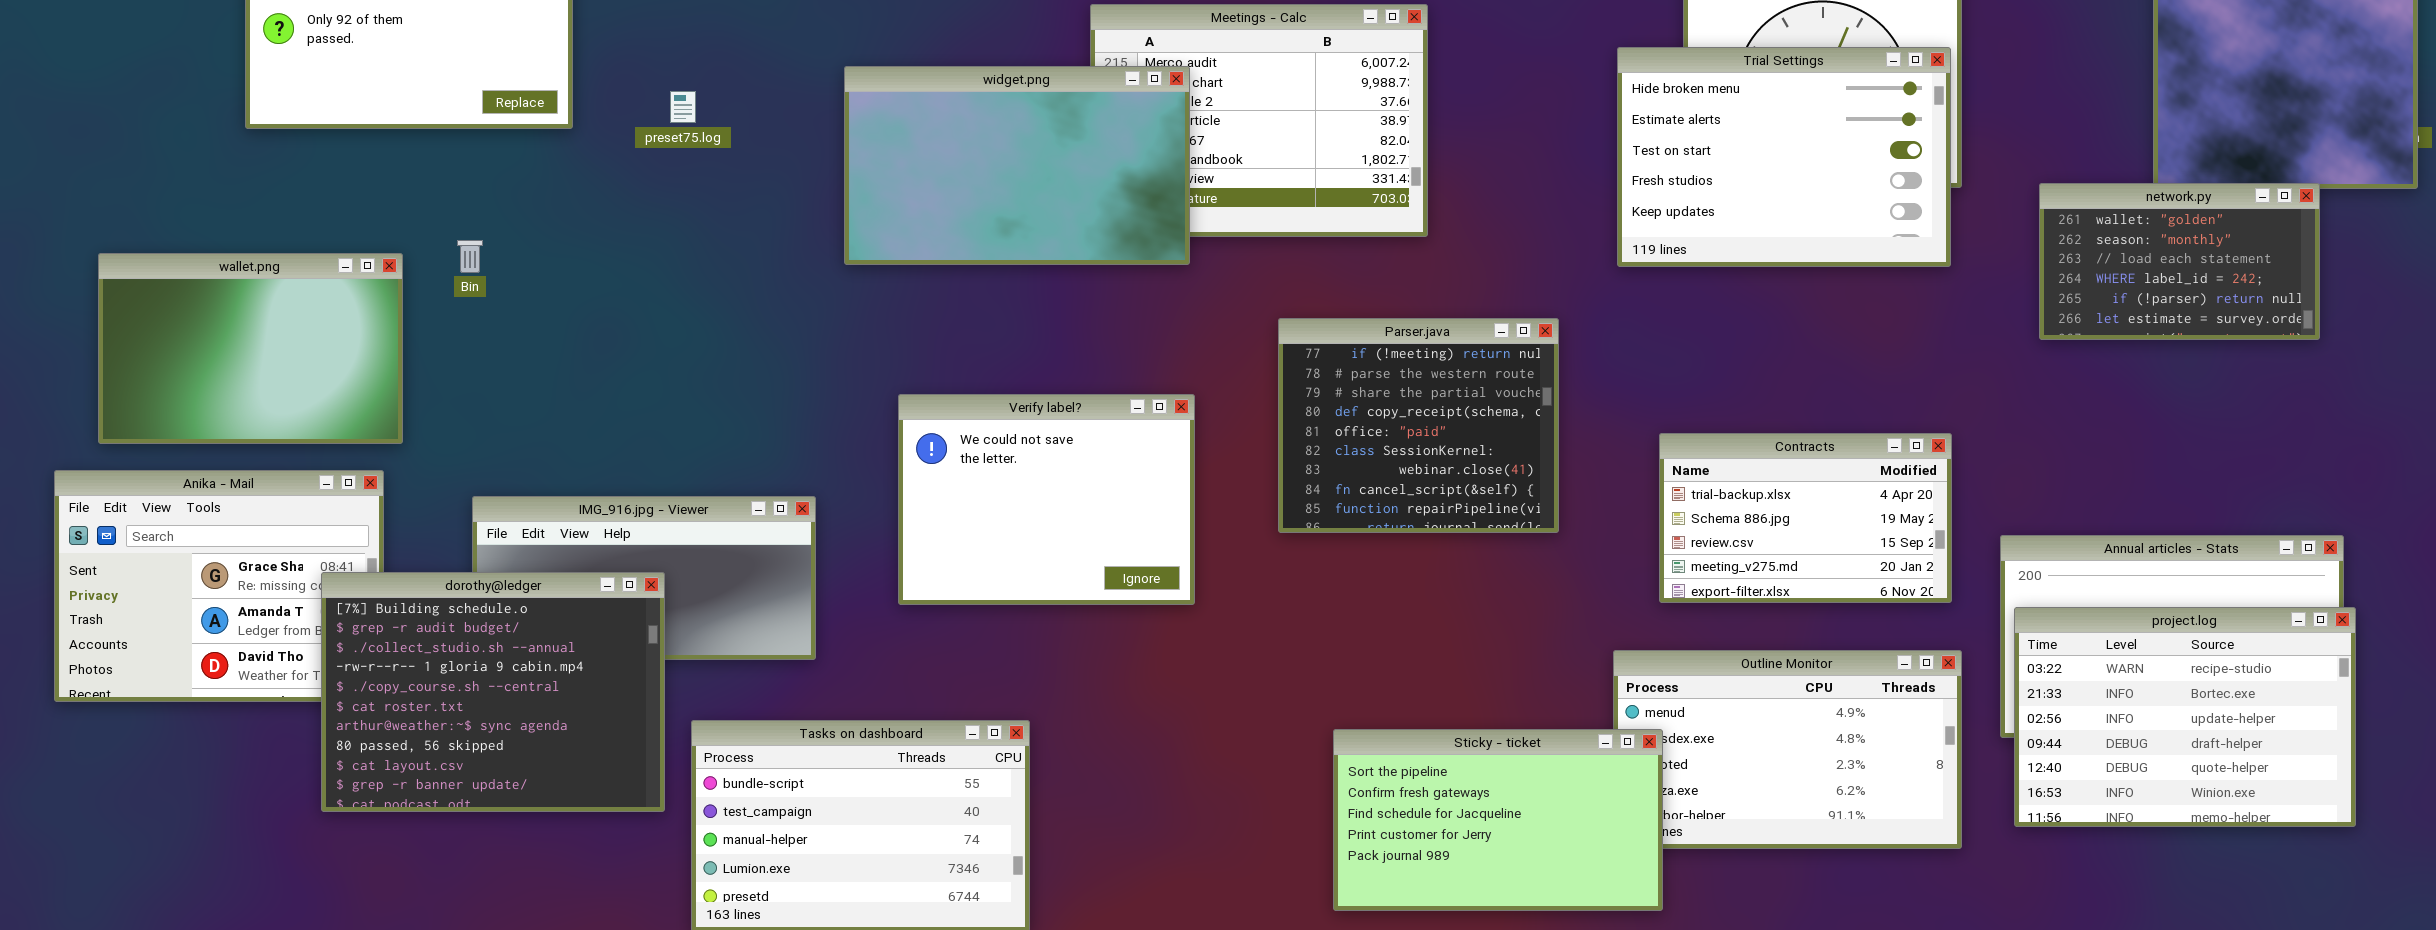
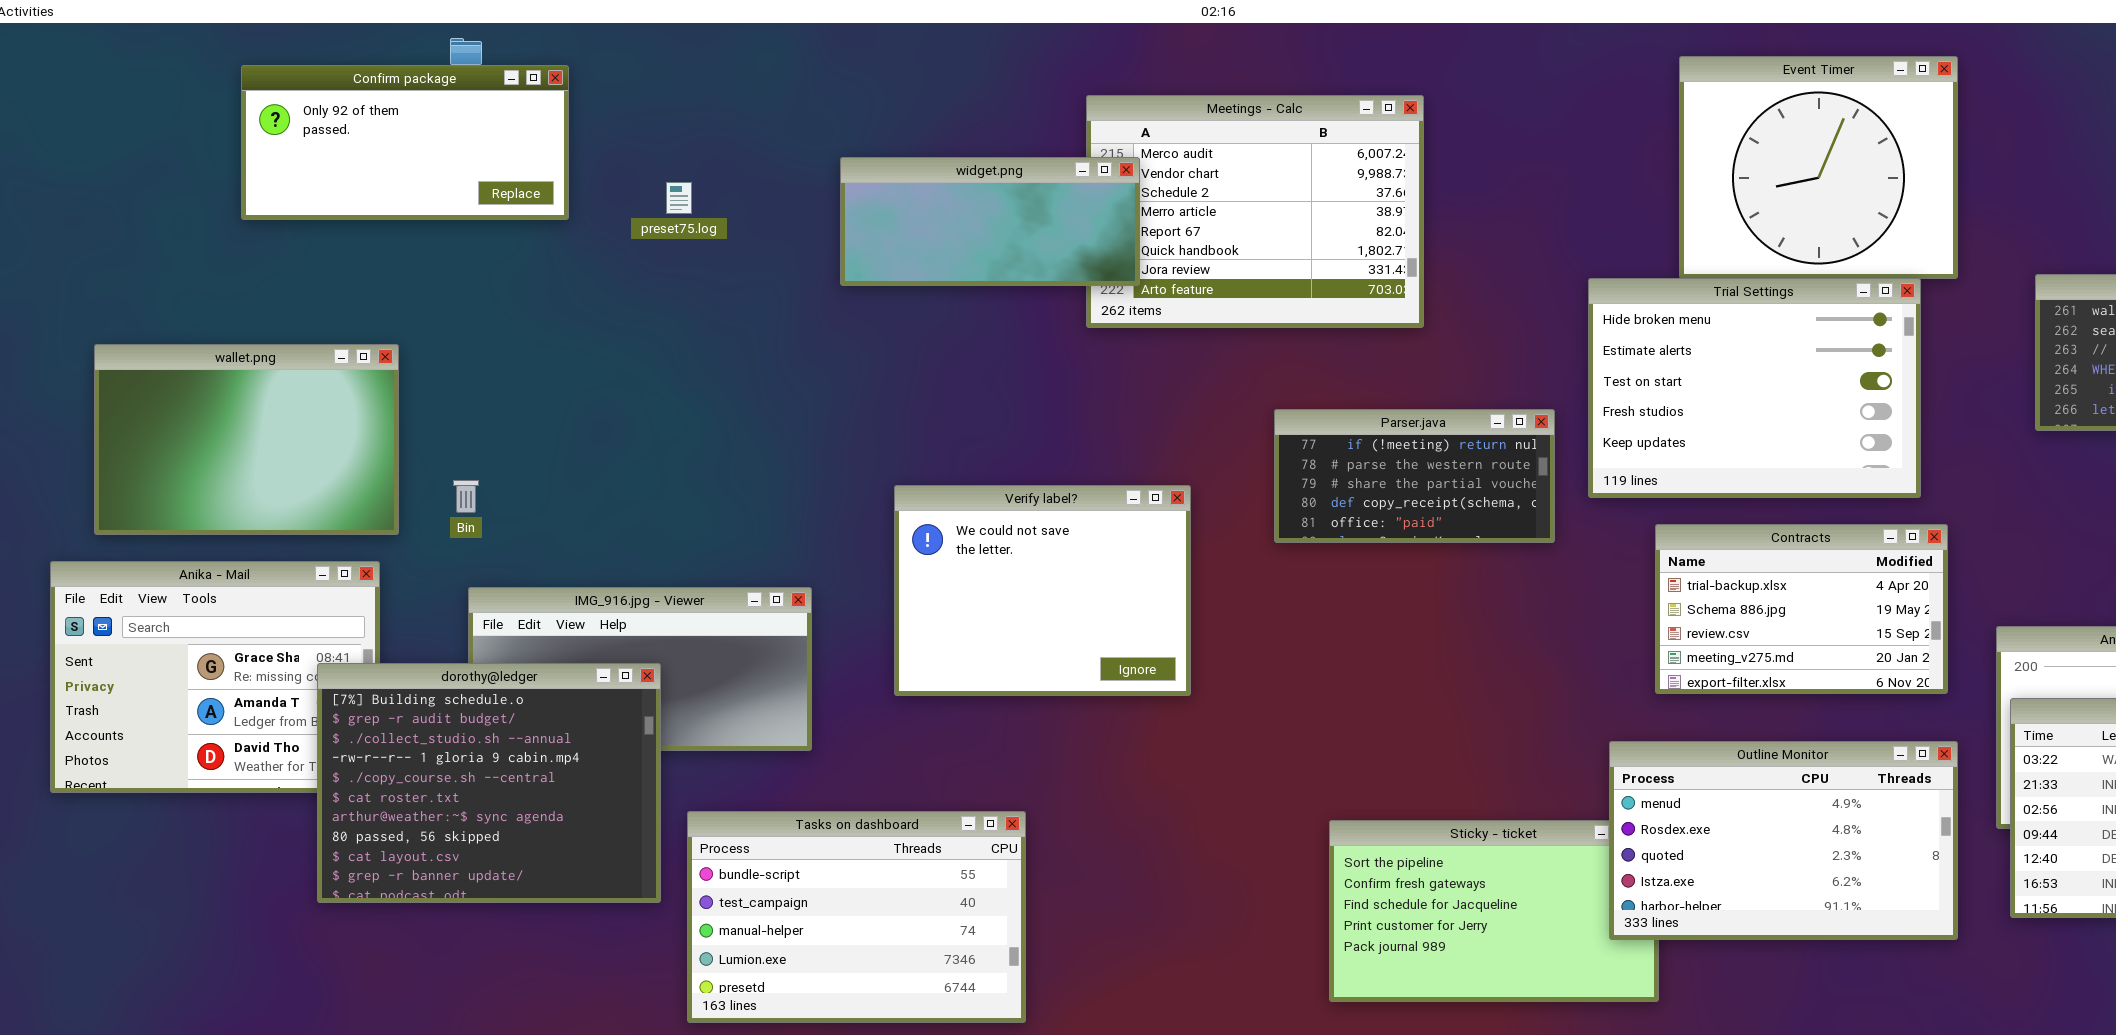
Trial Settings: [1617,47,1951,267] -> [1588,278,1921,498], moved
widget.png: [844,66,1190,265] -> [840,157,1140,286], resized
Bin: [457,240,483,273] -> [453,480,479,513], moved
Parser.java: [1278,318,1559,533] -> [1274,409,1555,543], resized
Outline Monitor: [1613,650,1962,849] -> [1609,741,1958,940], raised

